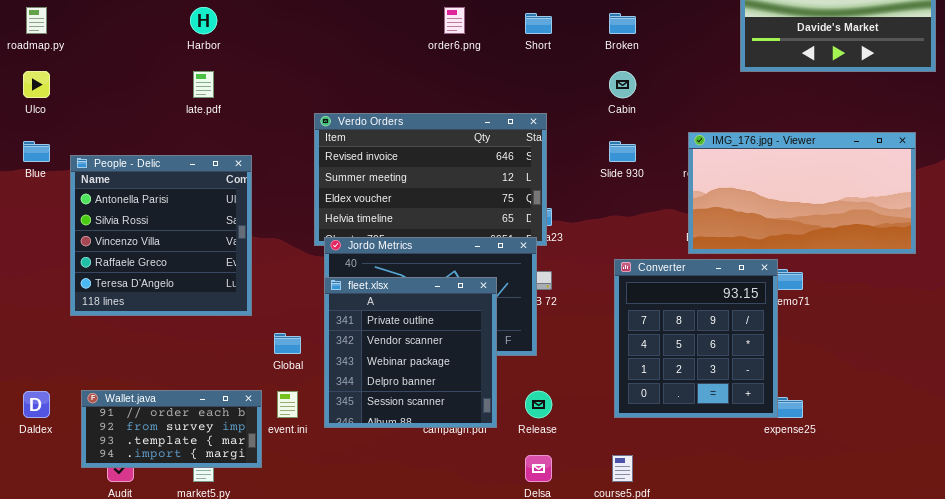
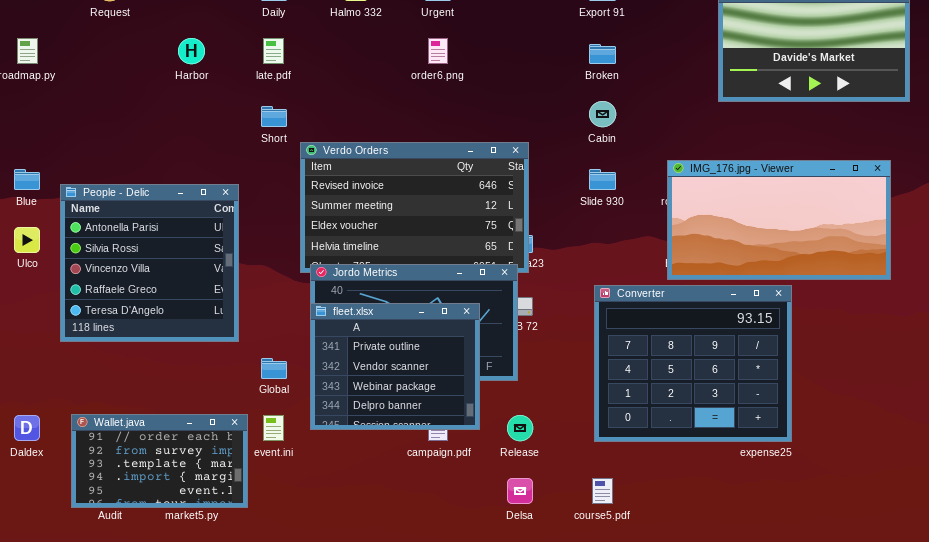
Short: [525,13,552,34] -> [261,106,287,127], moved
Ulco: [23,71,50,98] -> [14,227,40,253], moved
late.pdf: [193,71,214,98] -> [263,38,284,64], moved
Converter: [614,259,778,418] -> [594,285,792,442], resized
fleet.xlsx: [324,277,497,428] -> [310,303,480,430], resized
Wallet.java: [81,390,262,468] -> [71,414,248,508], resized

